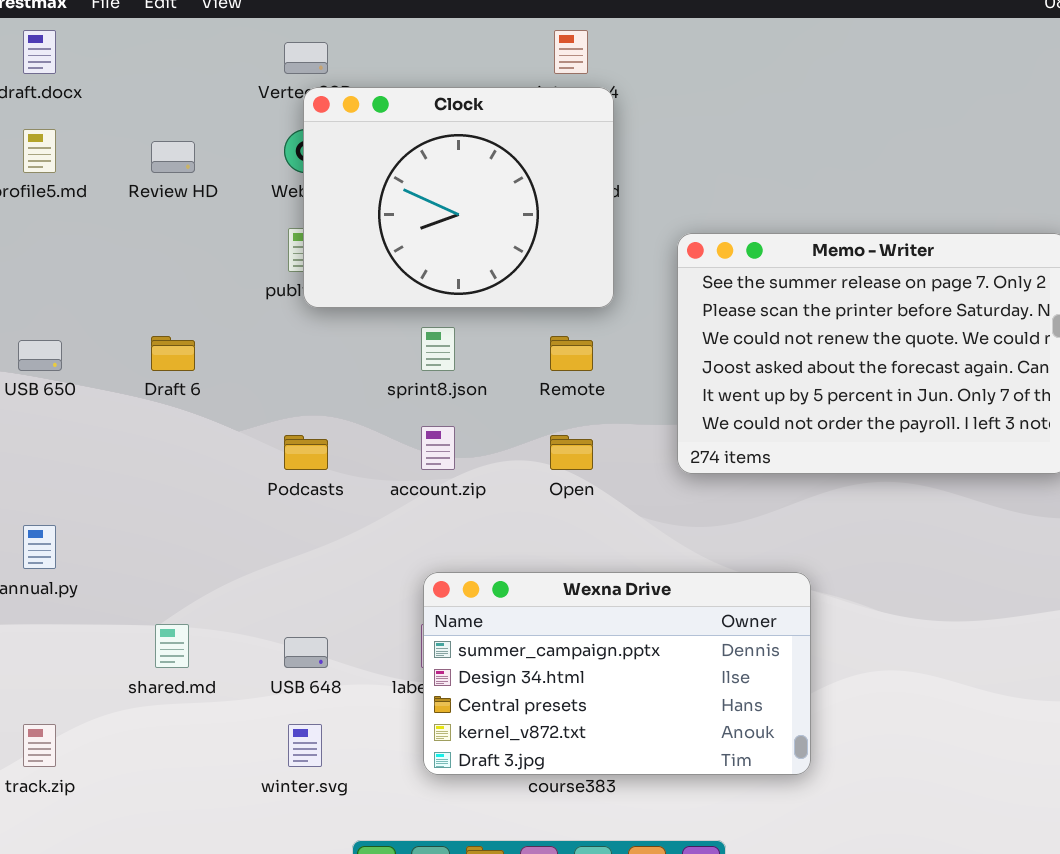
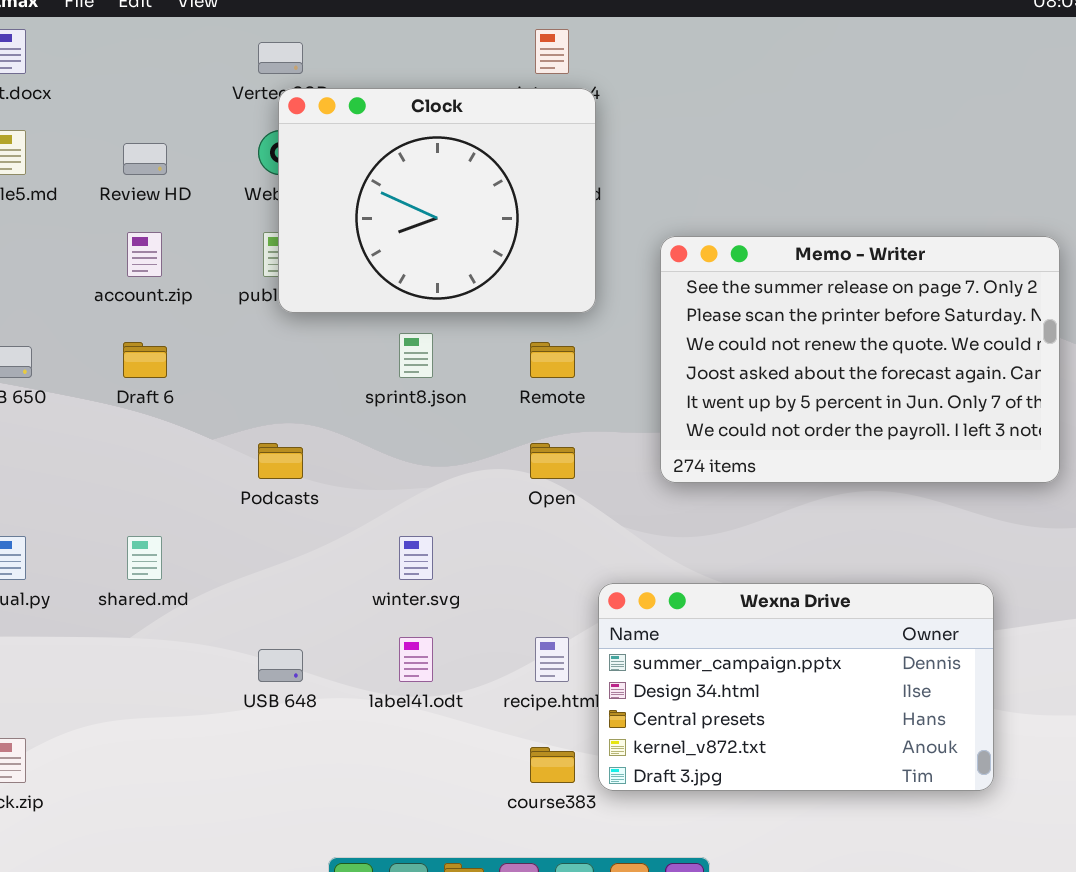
account.zip: [421,426,455,470] -> [127,232,162,277], moved
Wexna Drive: [423,572,811,775] -> [598,583,994,791], moved
shared.md: [155,624,189,668] -> [127,536,162,580], moved
winter.svg: [288,724,322,767] -> [399,536,433,580], moved

